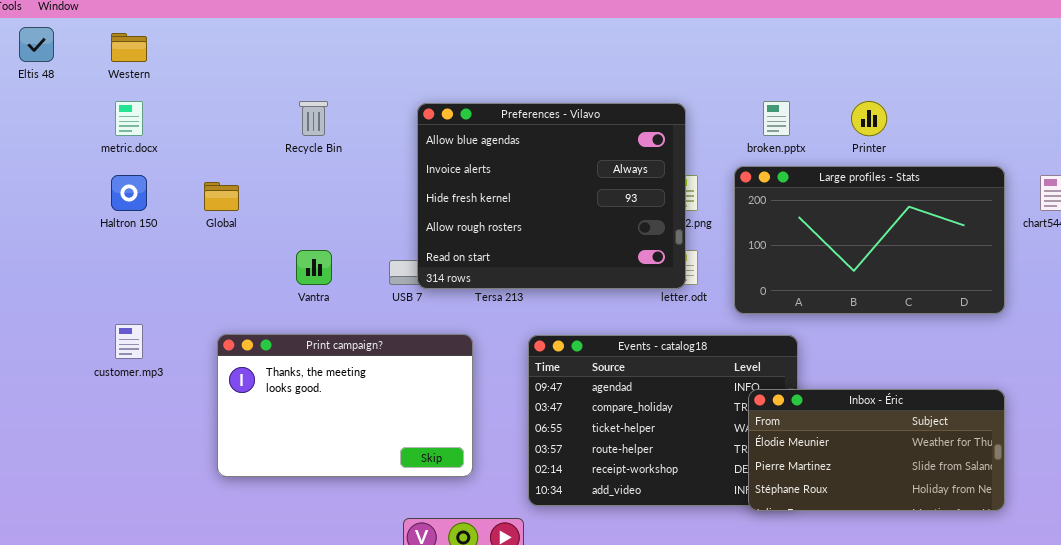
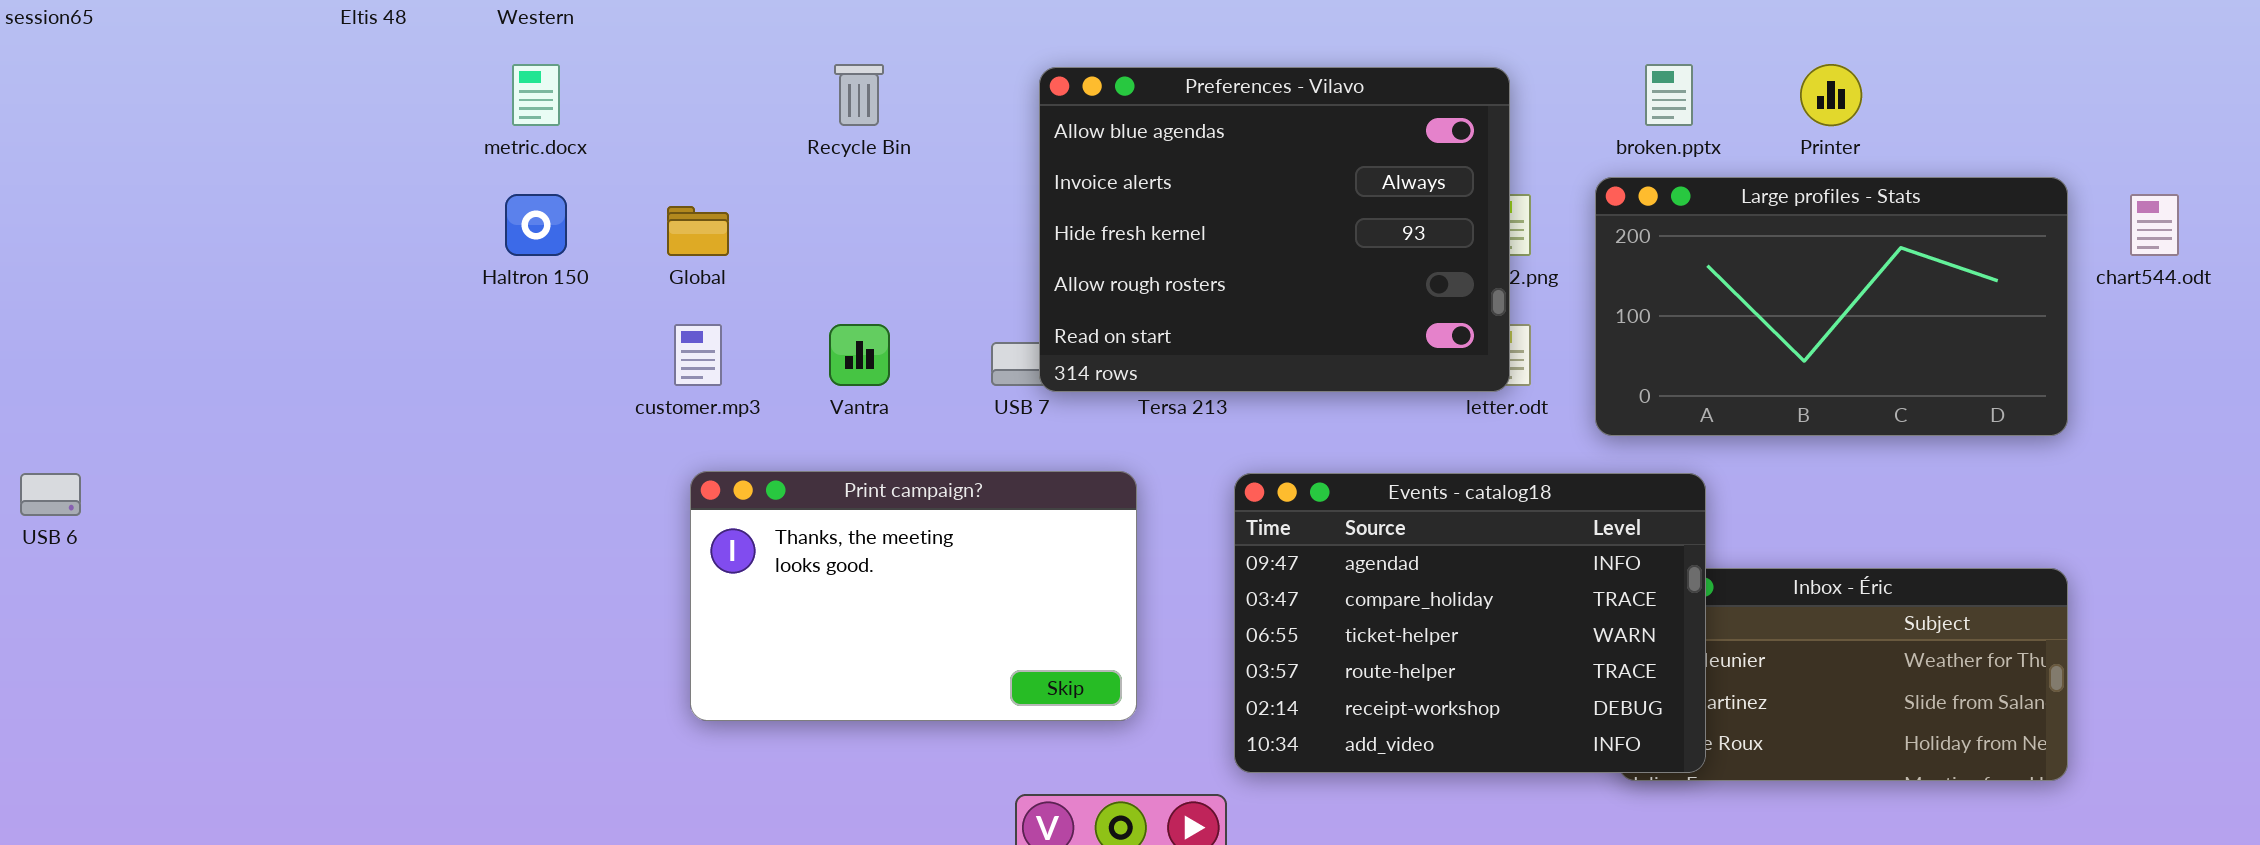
customer.mp3: [115,324,143,359] -> [674,324,722,386], moved
Events - catalog18: [528,335,798,506] -> [1234,473,1706,773], raised

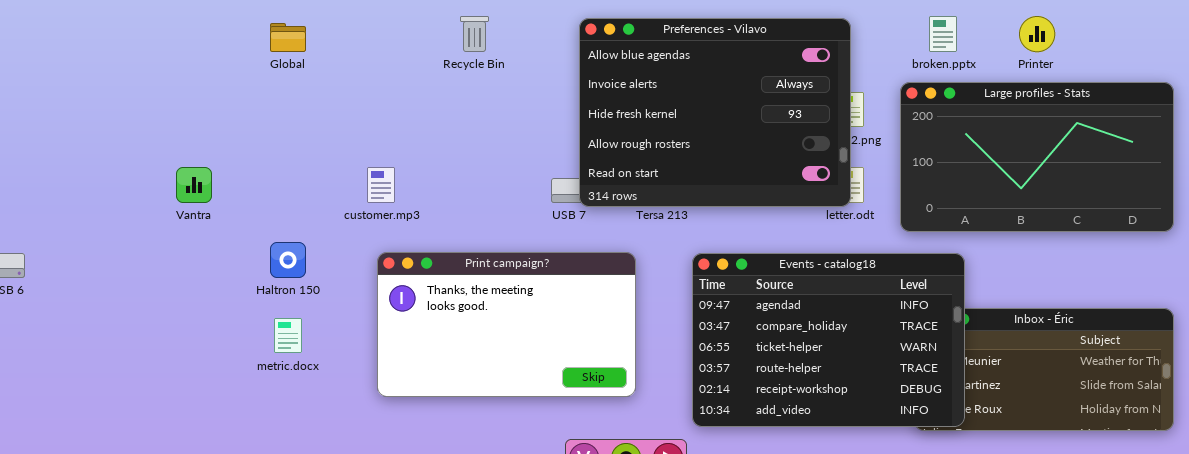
metric.docx: [512,64,560,126] -> [274,318,302,353], moved
Haltron 150: [505,194,567,256] -> [270,242,306,278], moved
Global: [667,206,729,256] -> [270,23,306,52], moved
Vantra: [829,324,890,386] -> [176,167,212,203], moved

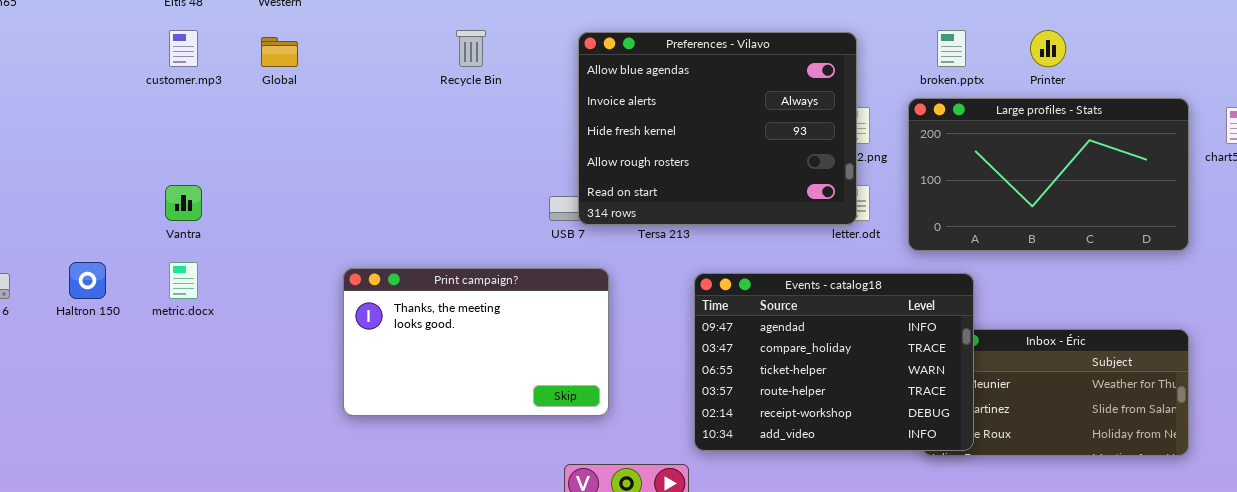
customer.mp3: [367,167,395,203] -> [169,30,198,67], moved
Haltron 150: [270,242,306,278] -> [69,262,106,299], moved
Print campaign?: [377,252,636,397] -> [343,268,609,416], moved
metric.docx: [274,318,302,353] -> [169,262,198,299], moved

